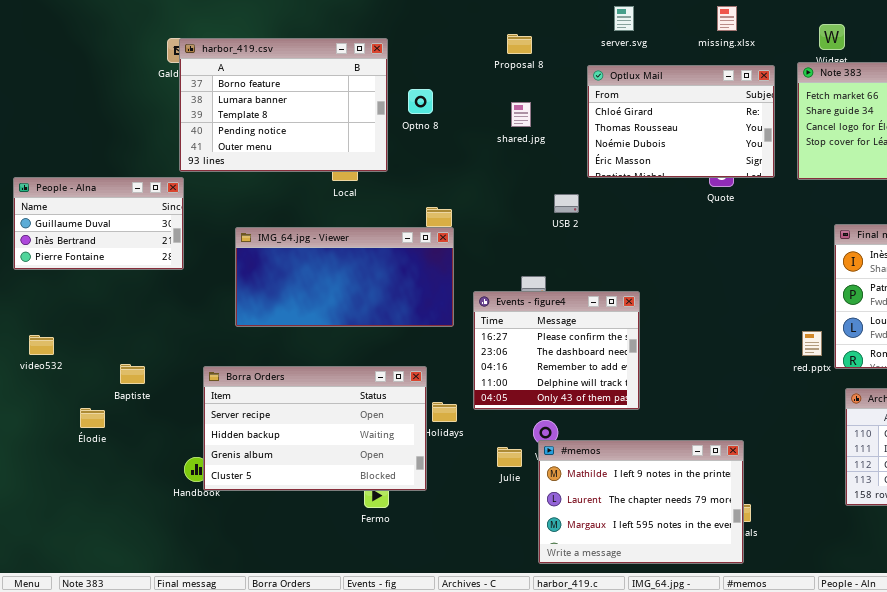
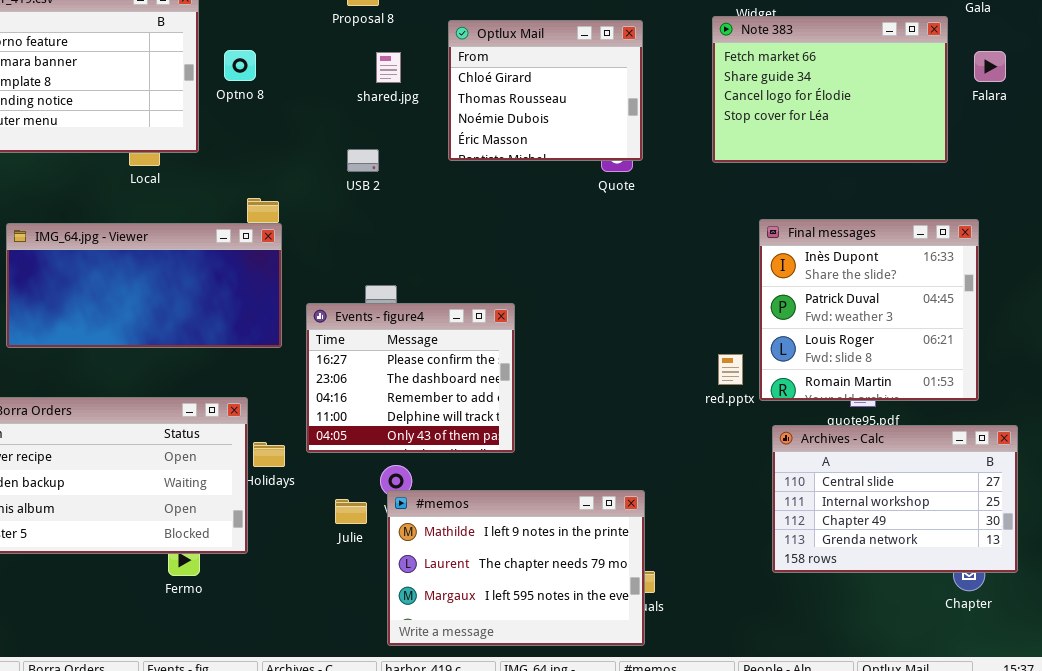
Optlux Mail: [587,65,775,178] -> [448,20,643,161], resized
shared.jpg: [511,102,531,127] -> [376,52,401,83], moved
USB 2: [554,194,579,213] -> [347,149,379,172], moved

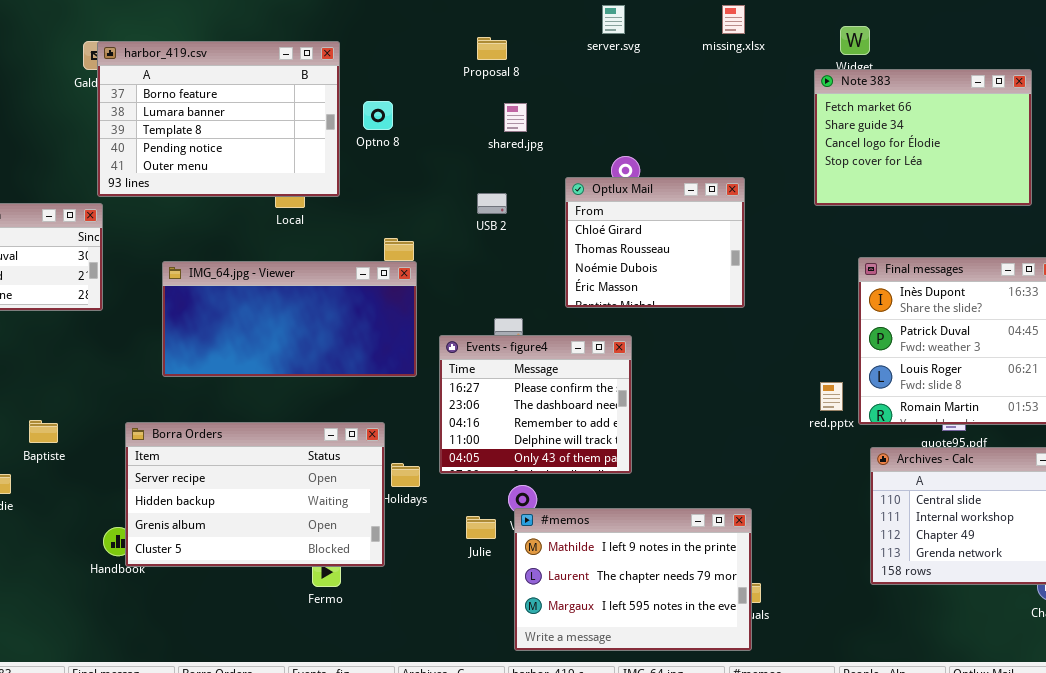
Optlux Mail: [448,20,643,161] -> [565,177,745,308], moved

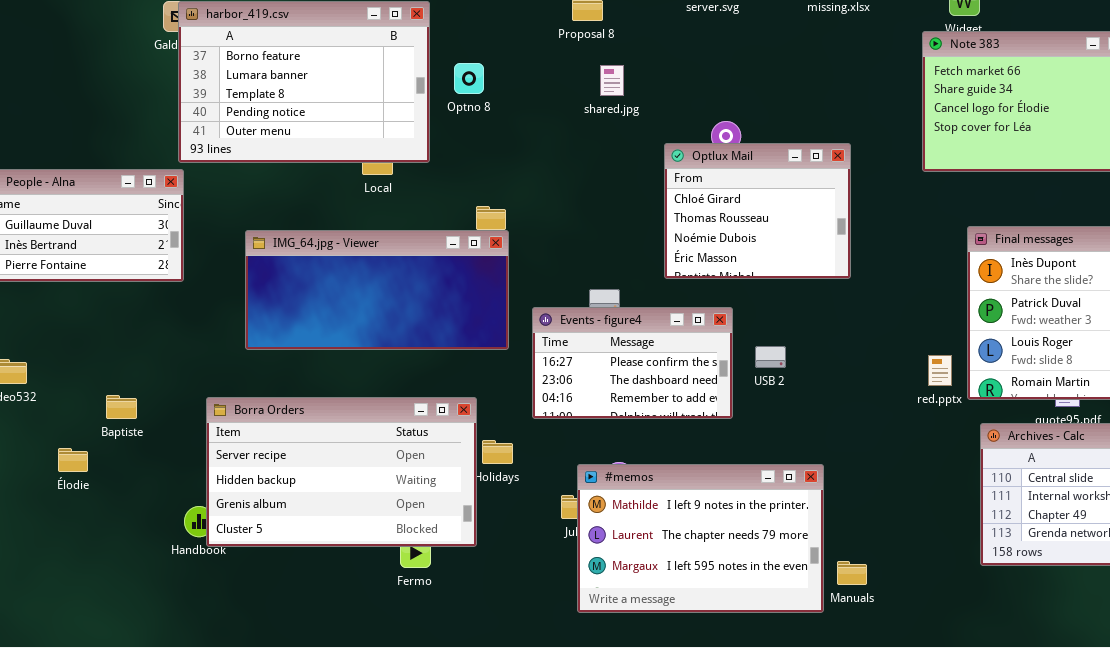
USB 2: [477,193,507,214] -> [755,346,786,368], moved
Events - figure4: [439,335,632,474] -> [532,307,733,419], resized
#memos: [514,508,752,651] -> [577,464,824,613], moved

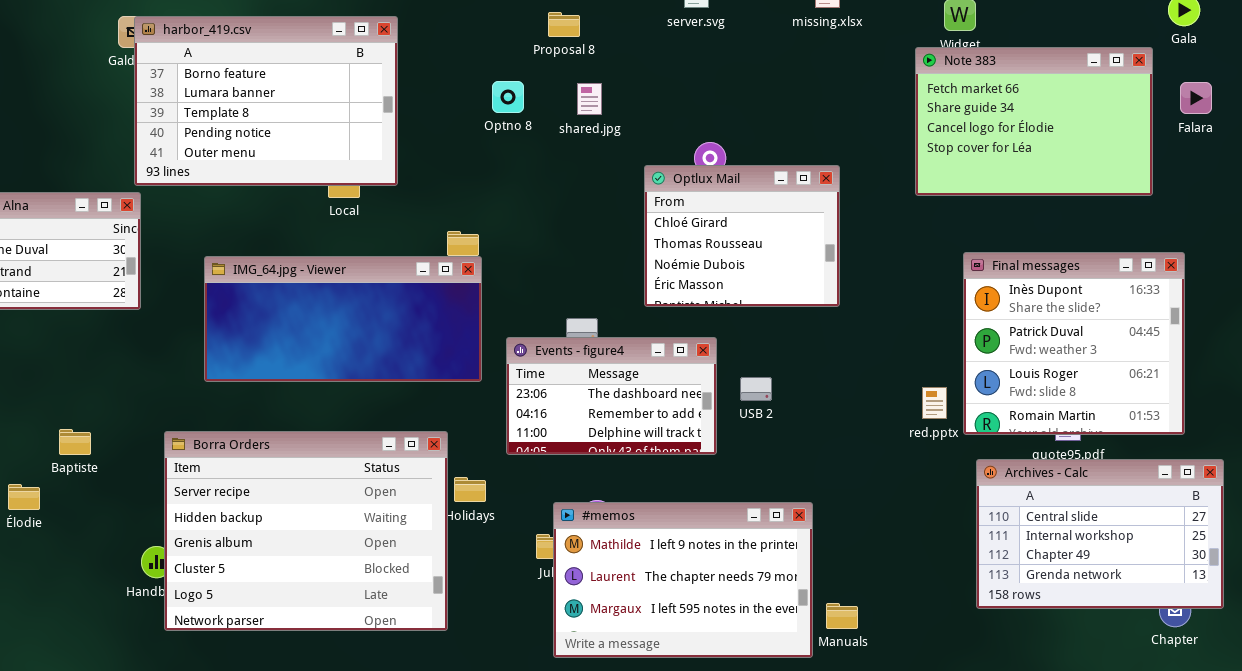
Optno 8: [454,63,484,94] -> [492,81,524,113], moved
Events - figure4: [532,307,733,419] -> [506,337,717,455], scrolled down 1 row
Borra Orders: [206,397,477,547] -> [164,431,448,631], resized

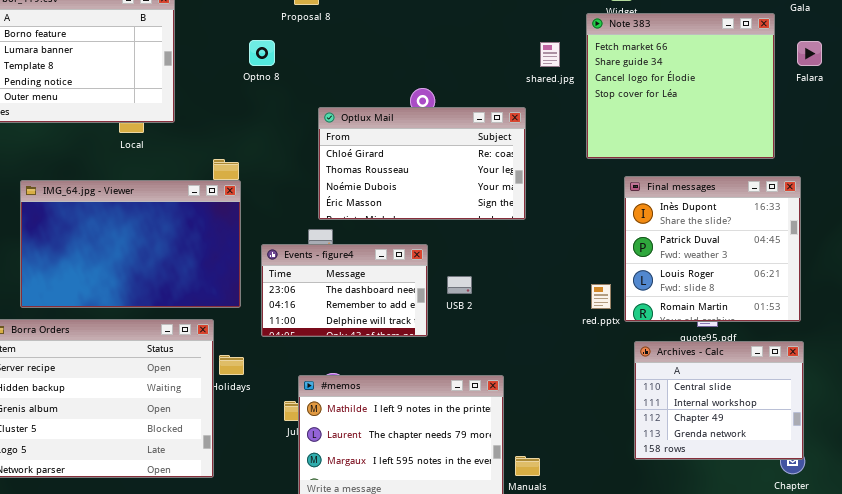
Note 383: [915,47,1153,196] -> [586,13,775,159], resized
shared.jpg: [577,83,602,115] -> [540,42,560,67], moved
Optlux Mail: [644,165,840,307] -> [318,107,526,220], resized
IMG_64.jpg - Viewer: [204,256,482,382] -> [20,180,241,308], resized
Archives - Calc: [976,459,1224,609] -> [634,341,804,460], resized

